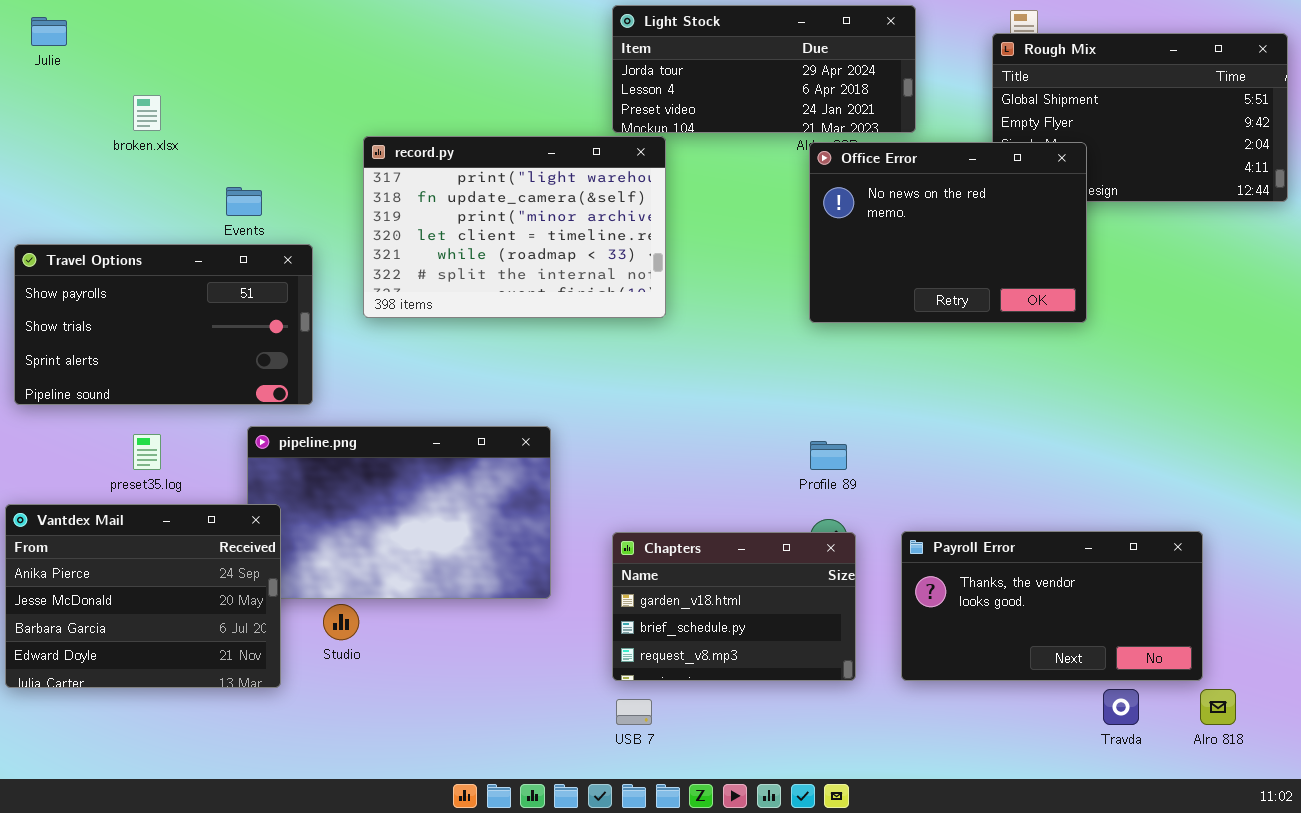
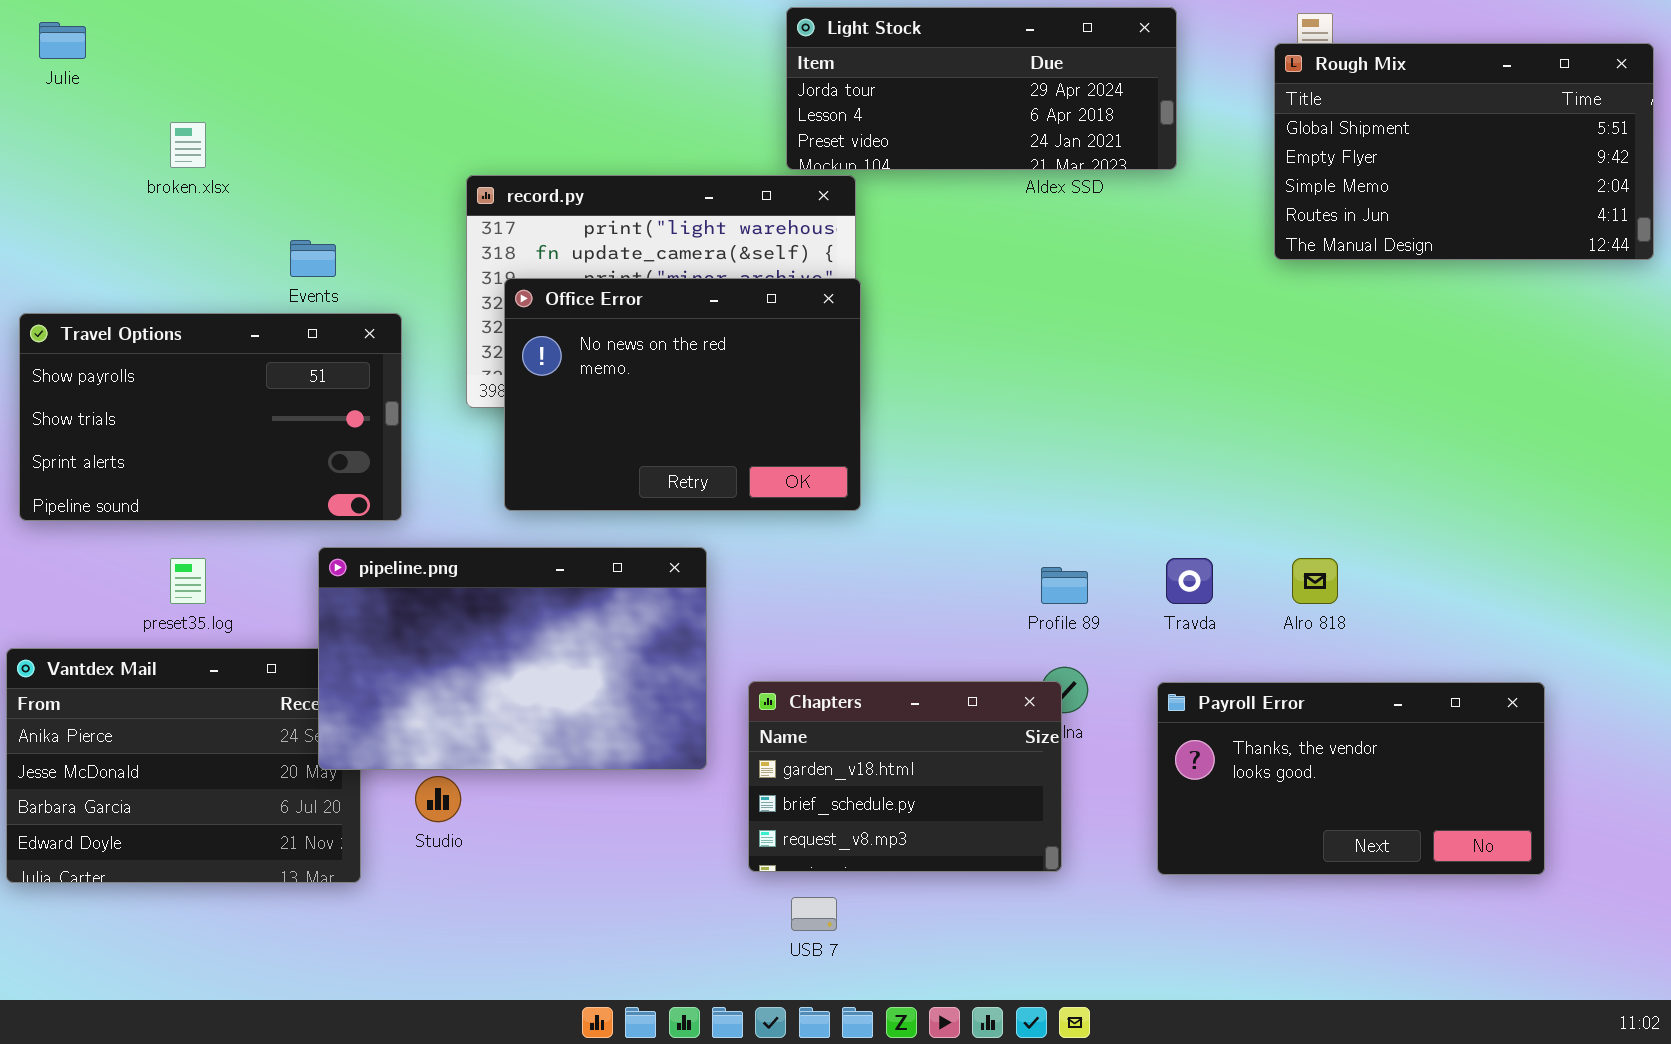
Office Error: [809,142,1087,323] -> [504,278,861,511], moved
pipeline.png: [247,426,551,599] -> [318,547,707,770], raised
Chapters: [612,532,856,681] -> [748,681,1062,872], moved
Travda: [1103,689,1139,725] -> [1166,558,1213,604], moved
Alro 818: [1200,689,1236,725] -> [1292,558,1338,604], moved

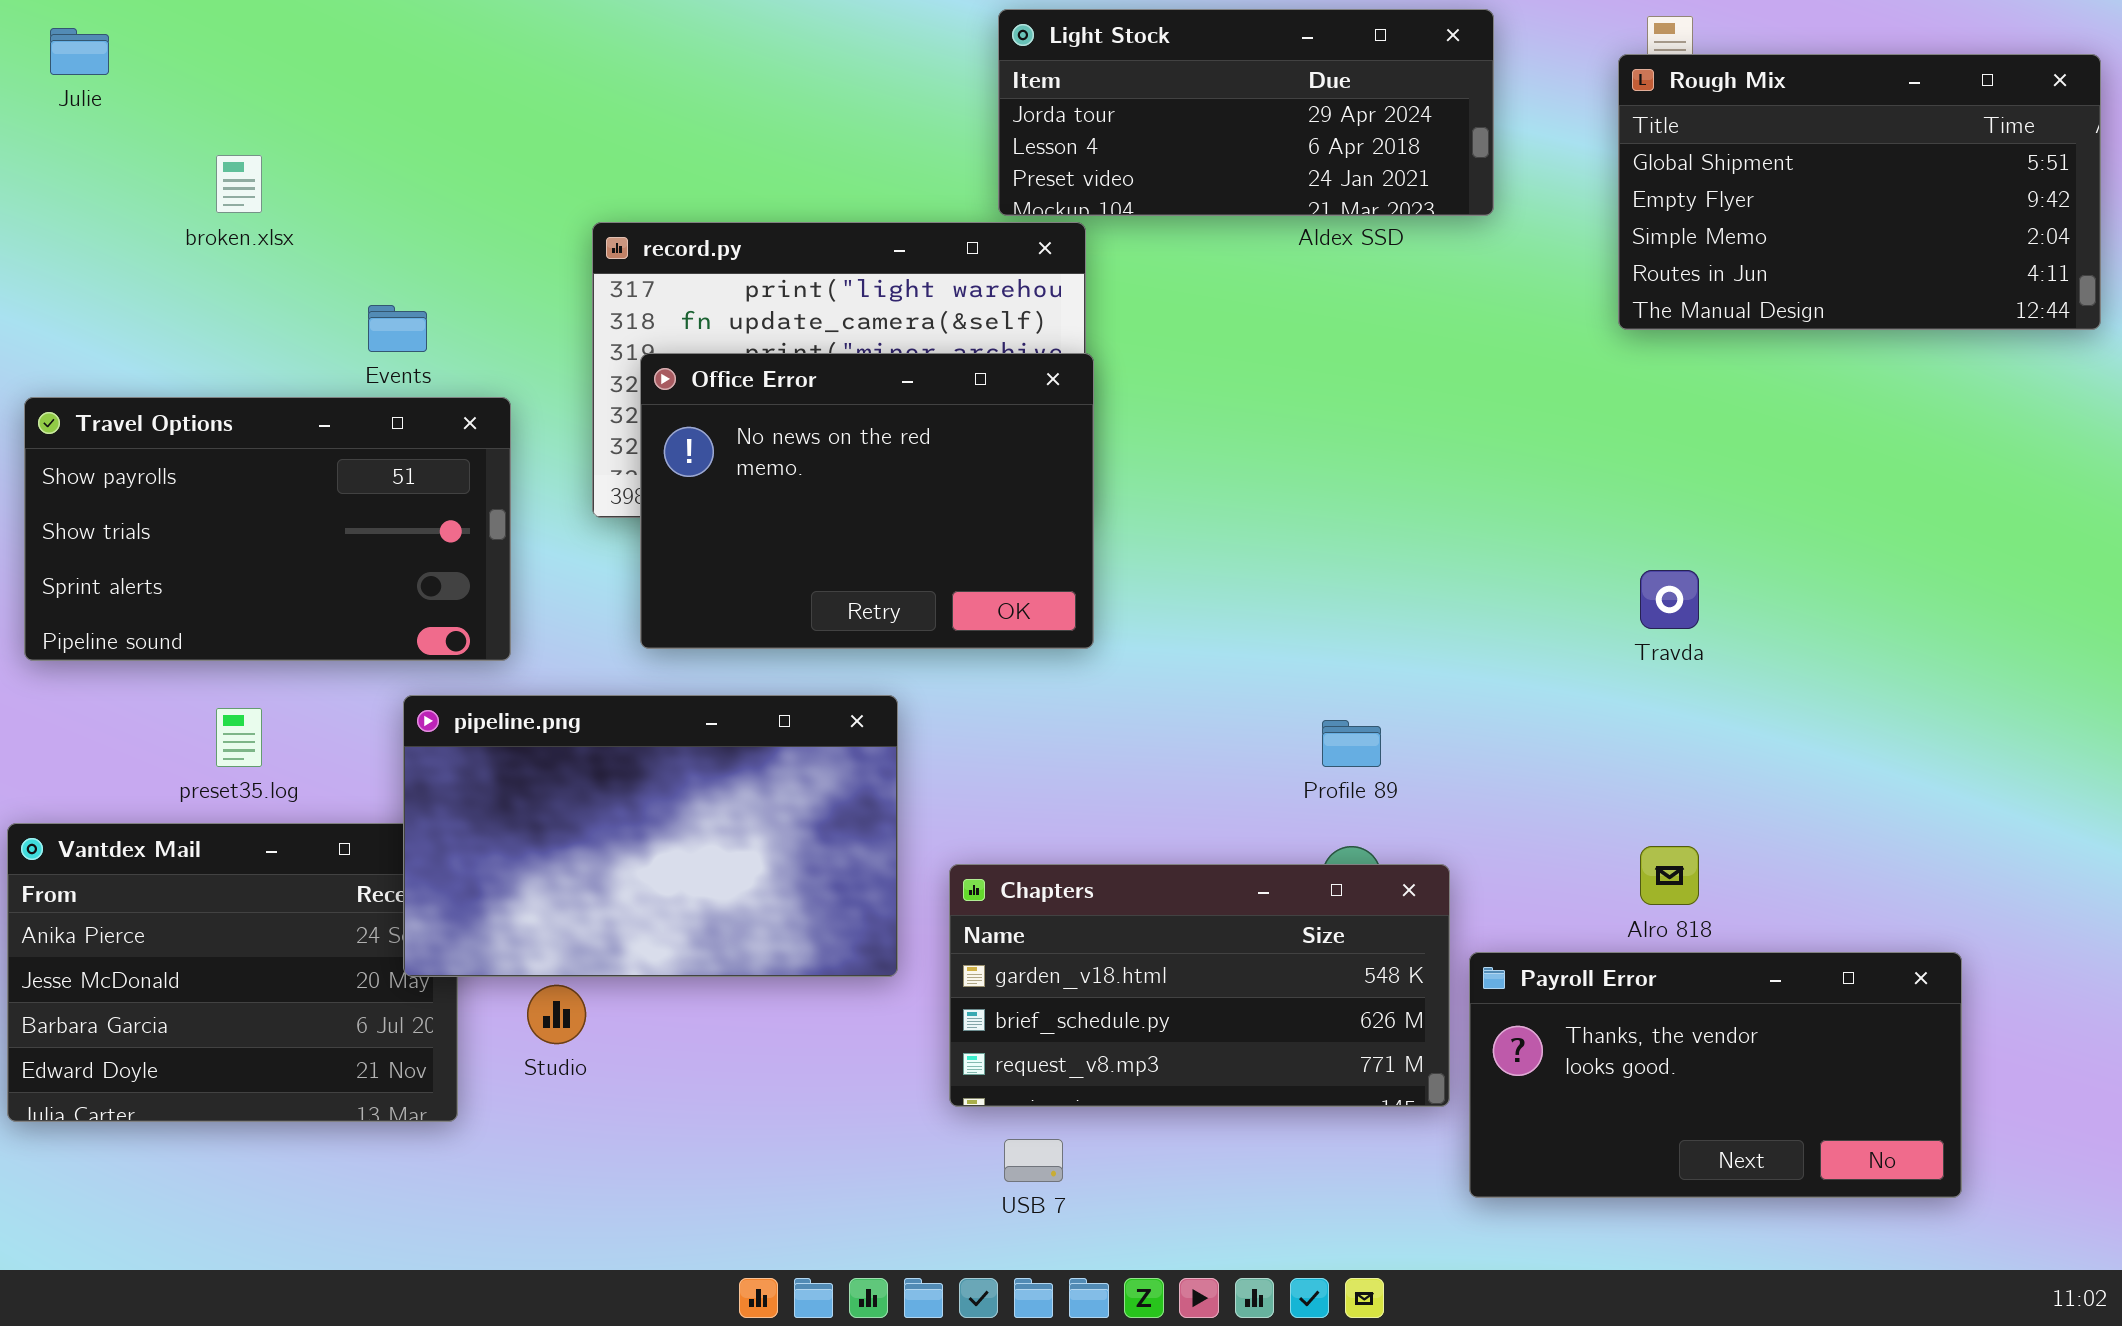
Travda: [1166,558,1213,604] -> [1640,570,1699,629], moved
Alro 818: [1292,558,1338,604] -> [1640,846,1699,905], moved
Chapters: [748,681,1062,872] -> [949,864,1450,1107], resized
Payroll Error: [1157,682,1545,875] -> [1469,952,1962,1198], moved

